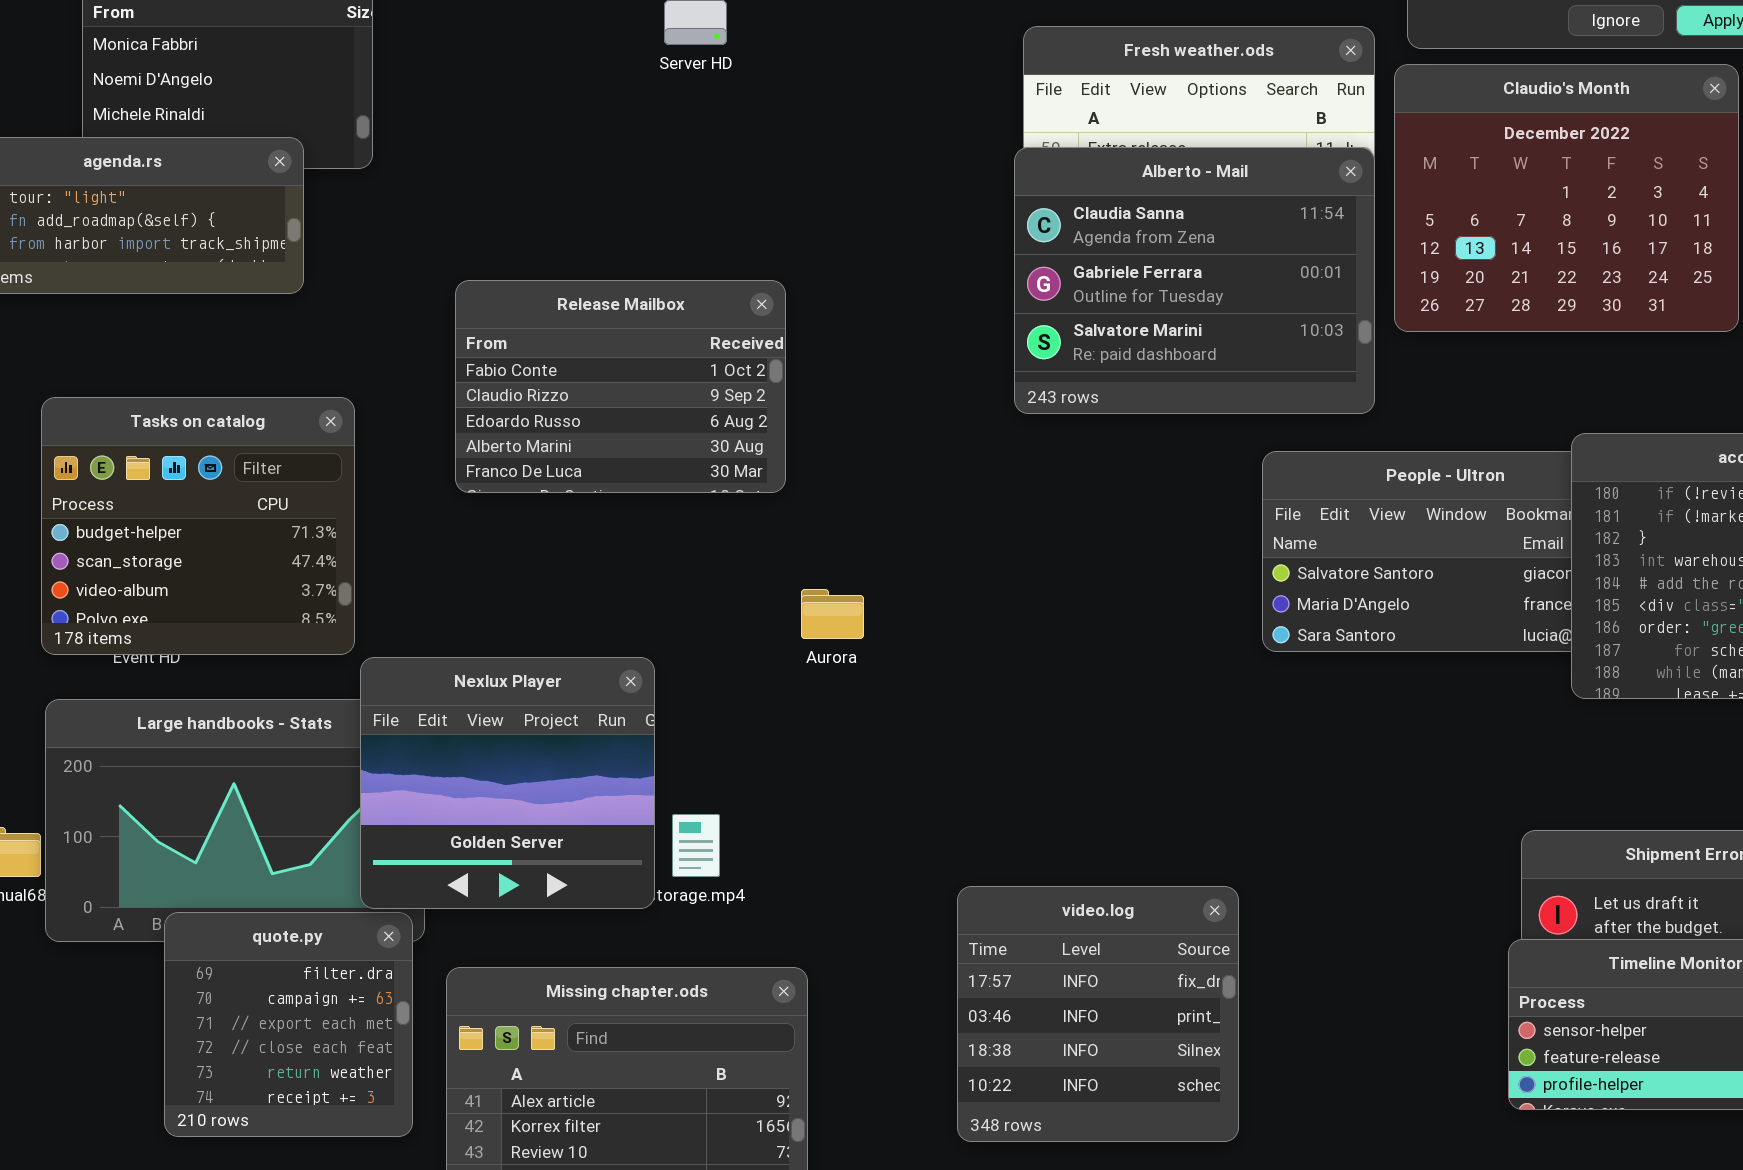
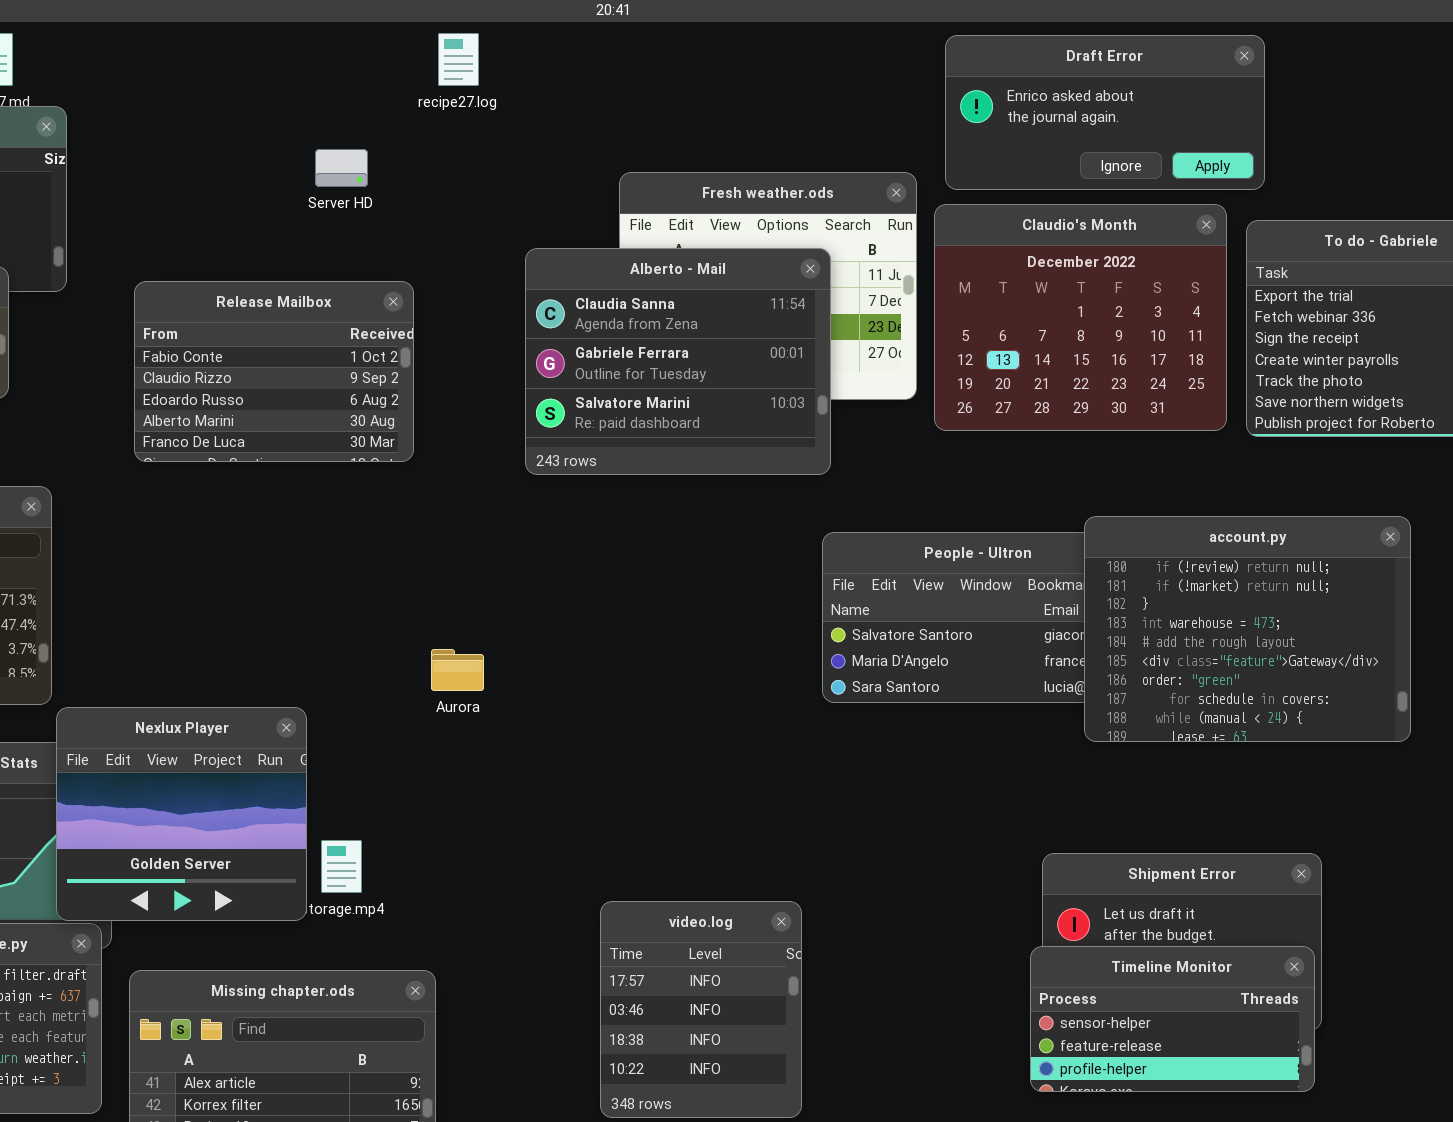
Alberto - Mail: [1014,147,1375,414] -> [525,248,831,475], moved
Release Mailbox: [455,280,786,493] -> [134,281,414,462], moved
video.log: [957,886,1239,1142] -> [600,901,802,1118], resized

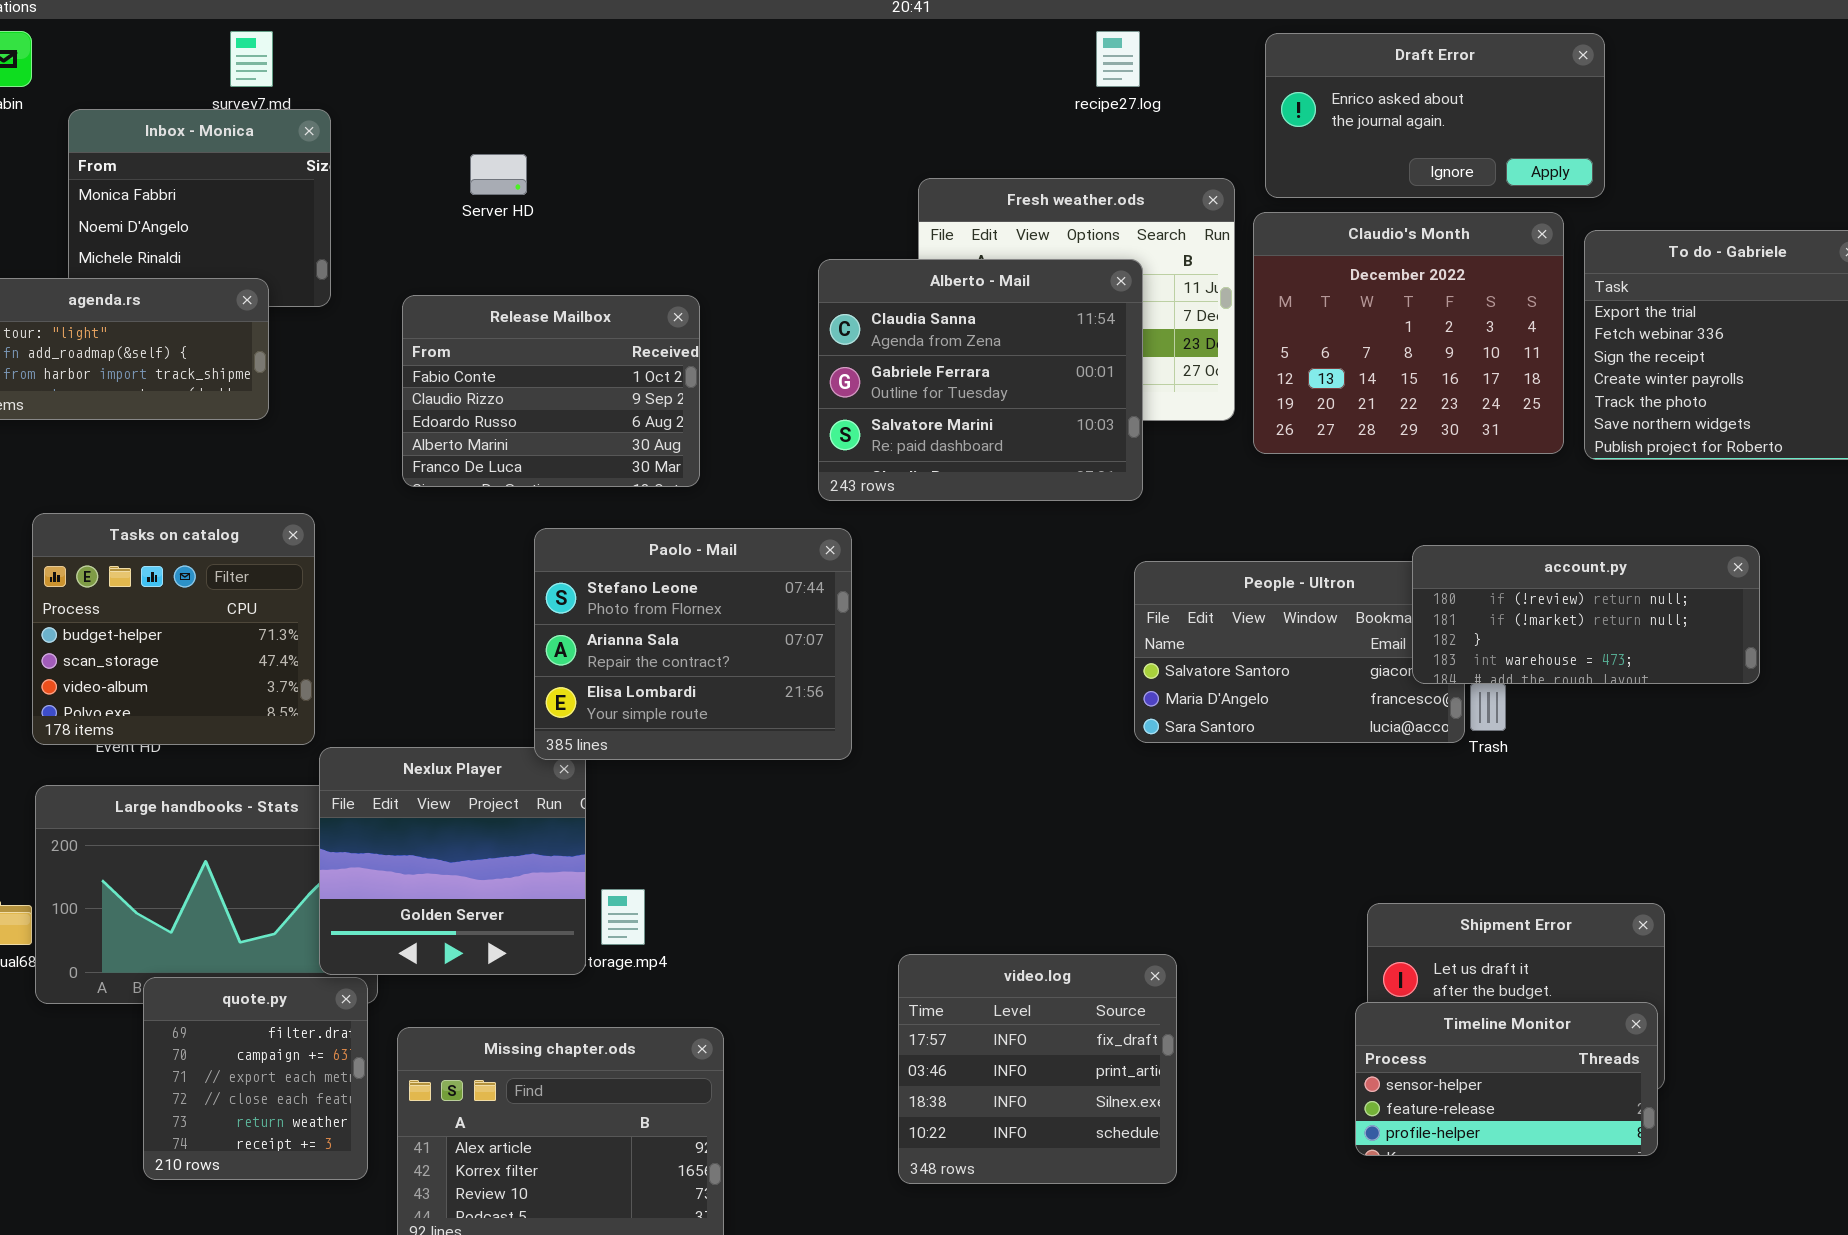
recipe27.log: [438,33,479,86] -> [1096,31,1140,87], moved
Server HD: [315,149,368,187] -> [470,154,527,195], moved
Paolo - Mail: none -> [534,528,852,760], opened
account.py: [1084,516,1411,742] -> [1412,545,1760,684], resized
video.log: [600,901,802,1118] -> [898,954,1177,1184], resized

